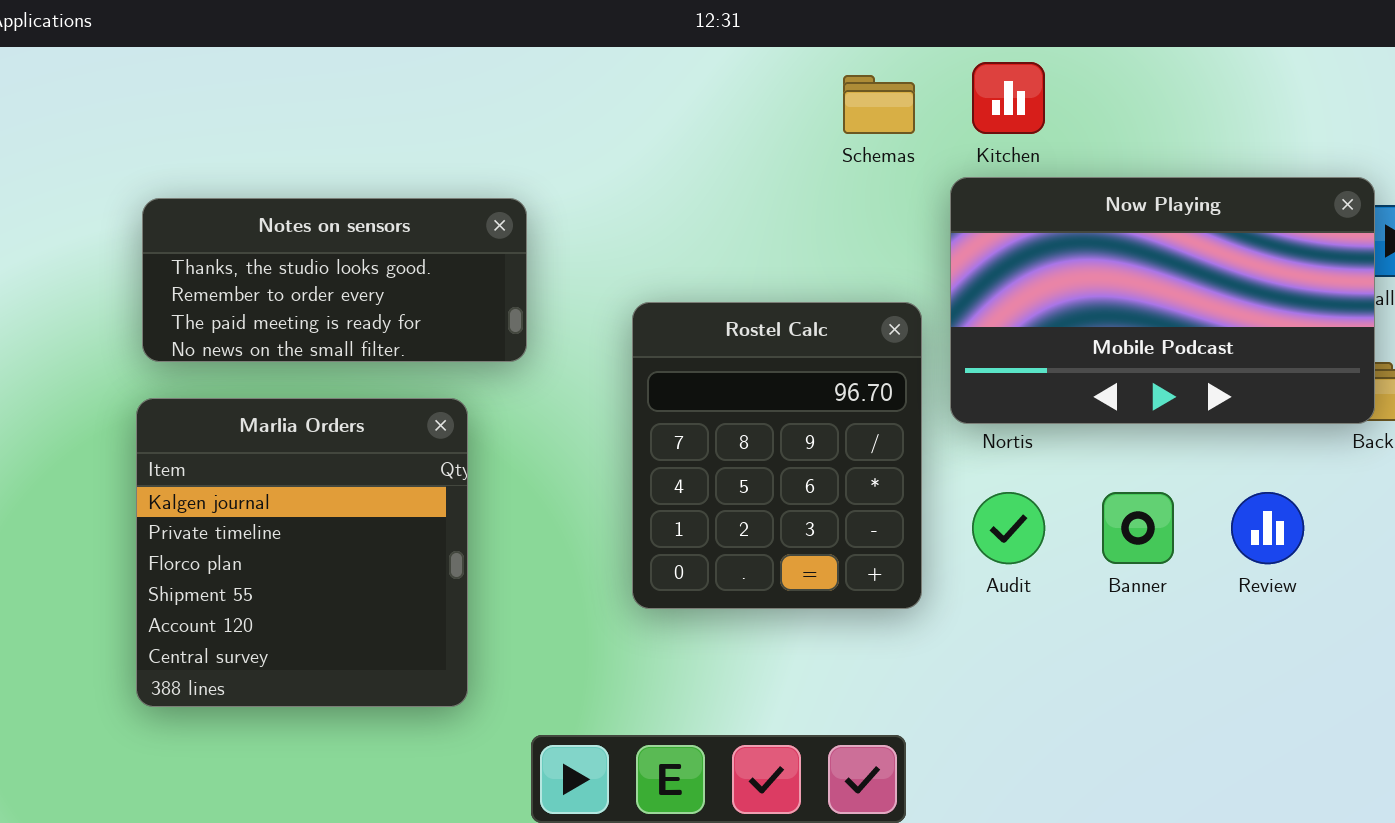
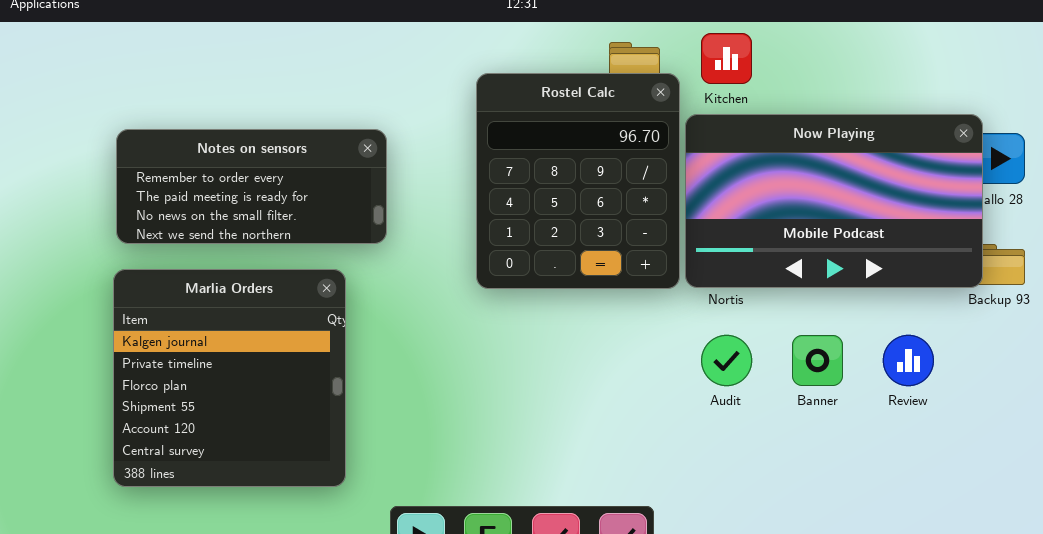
Notes on sensors: [142,198,527,362] -> [116,129,387,244], scrolled down 1 row
Rostel Calc: [632,302,922,609] -> [476,73,680,289], moved

